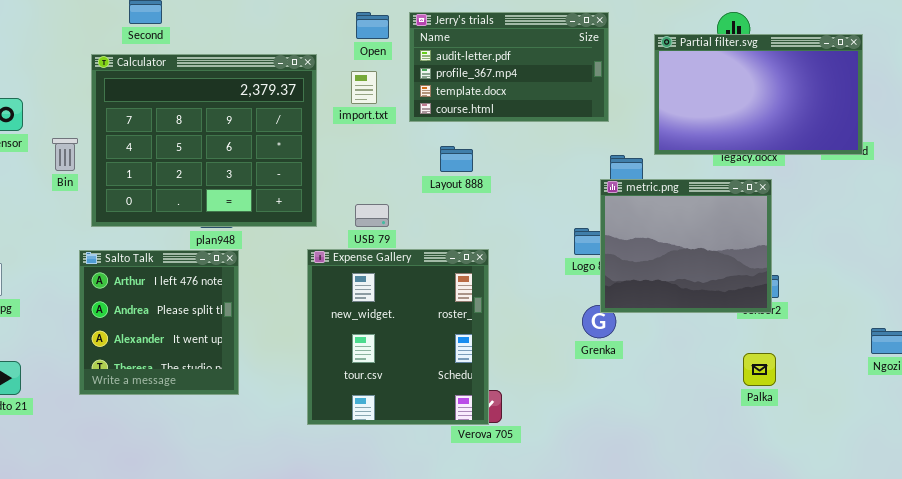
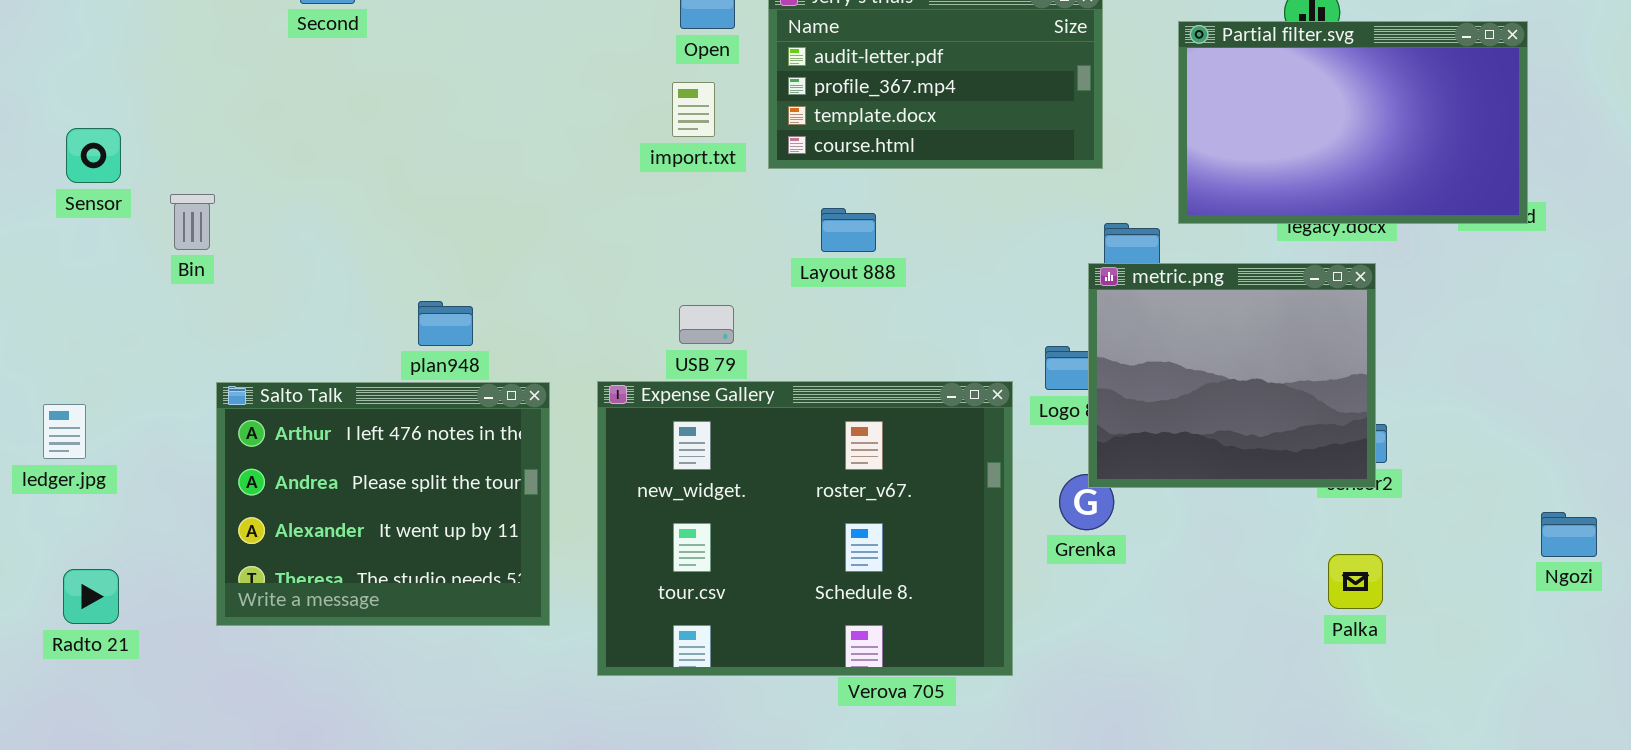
Calculator: [91,54,317,227] -> none, closed
Expense Gallery: [307,249,489,425] -> [597,381,1013,676], resized
Salto Talk: [79,250,239,395] -> [216,382,550,626], resized

